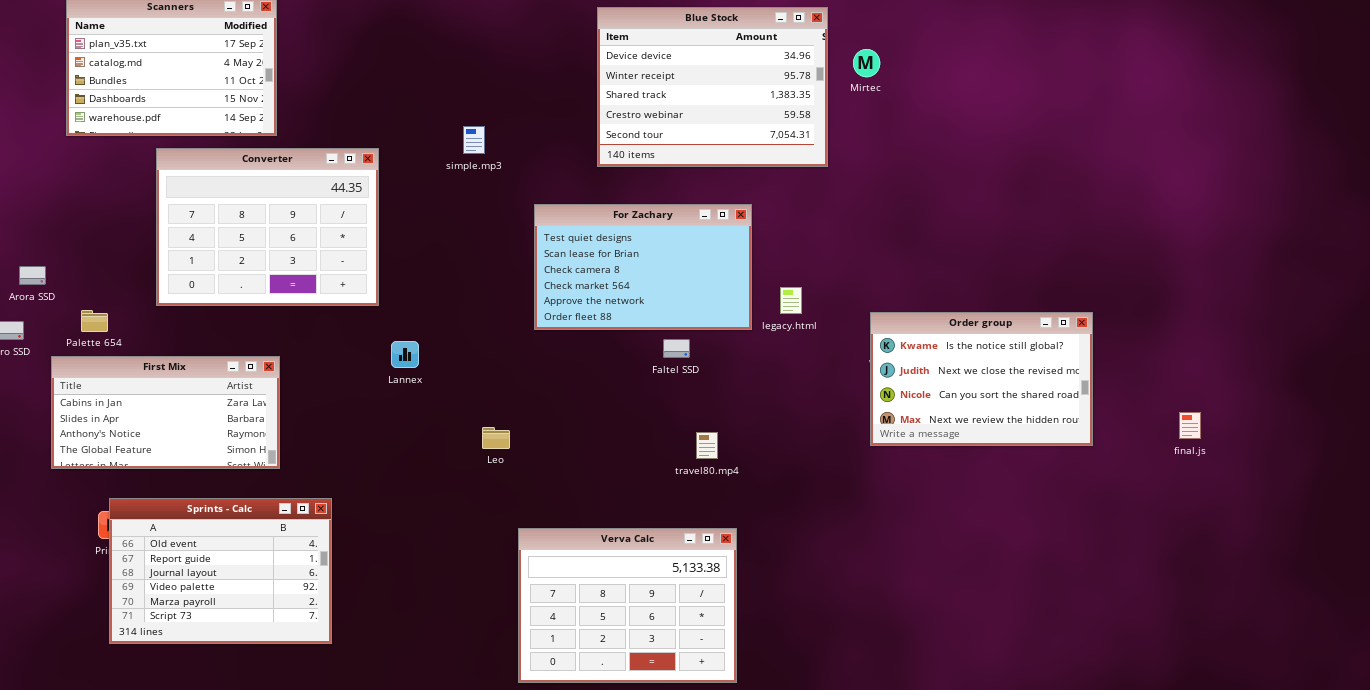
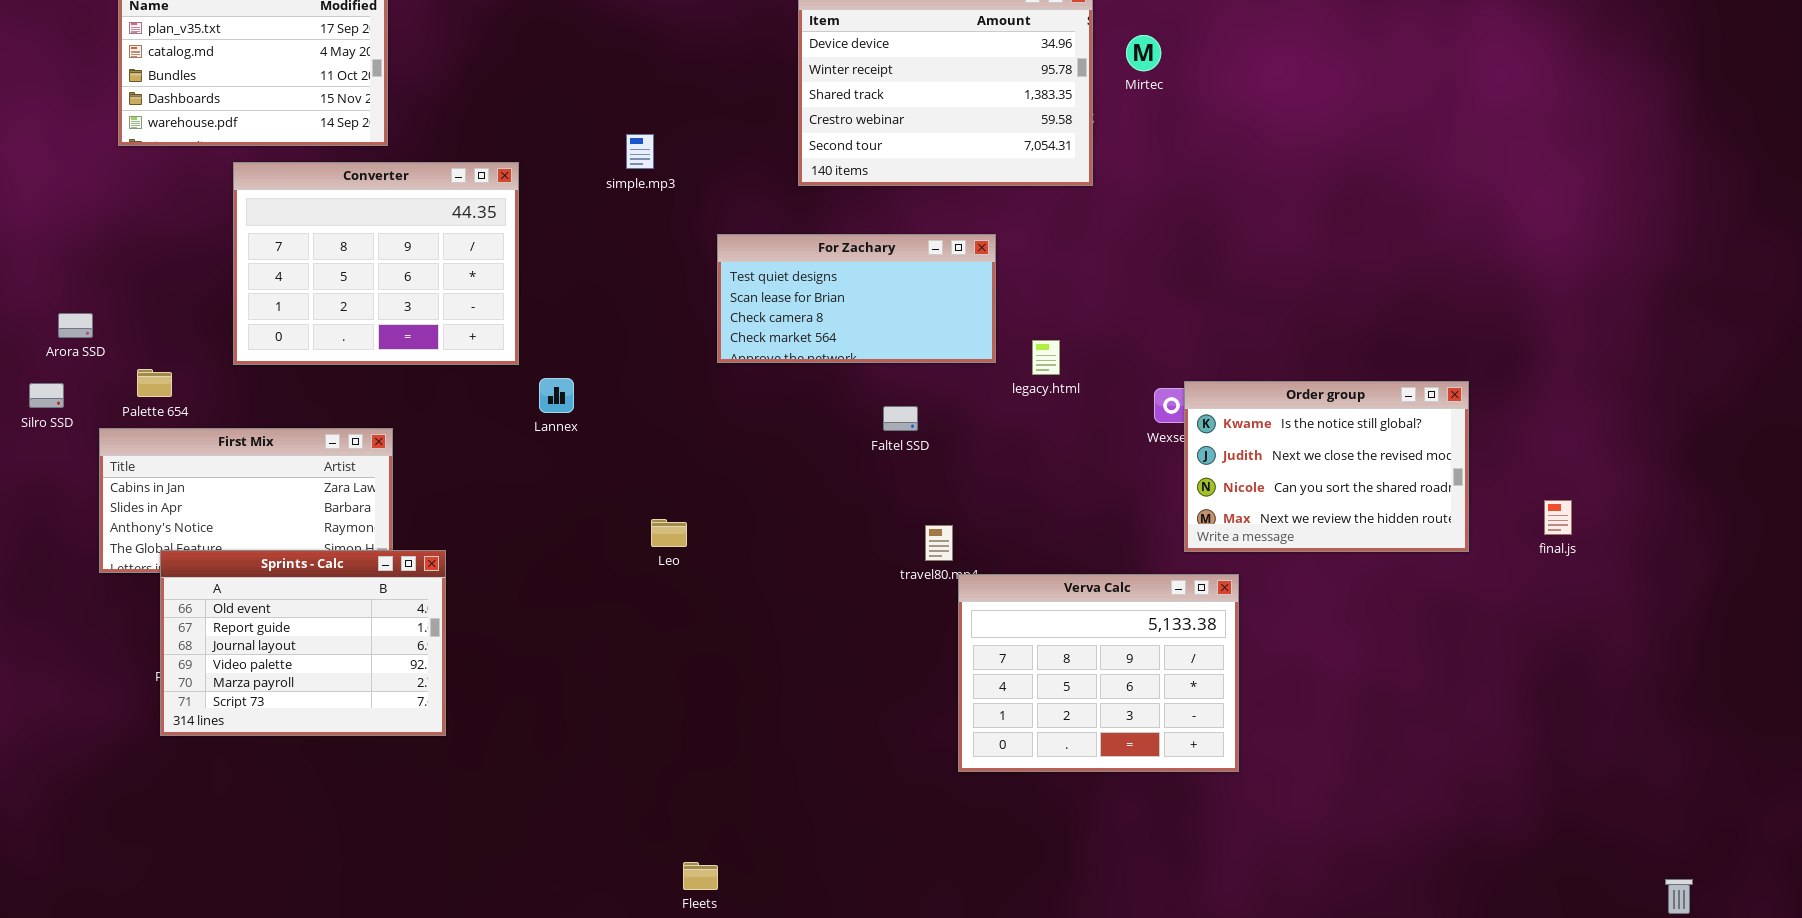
For Zachary: [534,204,752,330] -> [717,234,996,363], resized
Order group: [870,312,1093,446] -> [1184,381,1469,552], moved
Lannex: [391,341,419,368] -> [539,378,574,413], moved
Sprints - Calc: [109,498,332,644] -> [160,550,446,736], moved
Verva Calc: [518,528,737,683] -> [958,574,1239,772], moved

